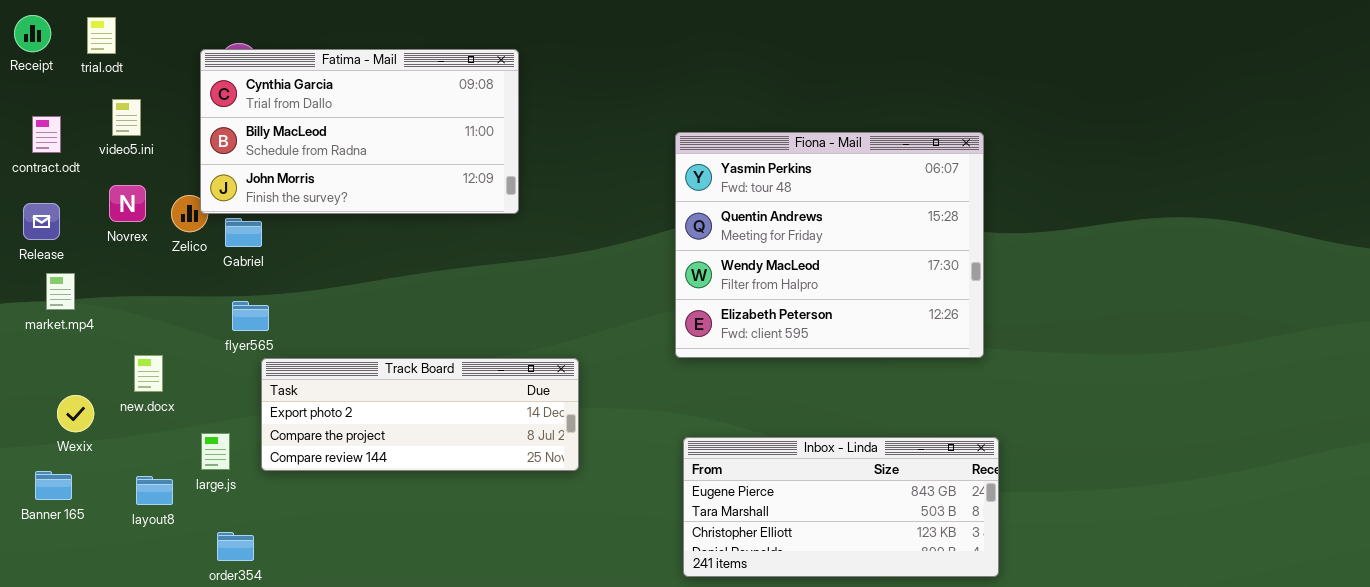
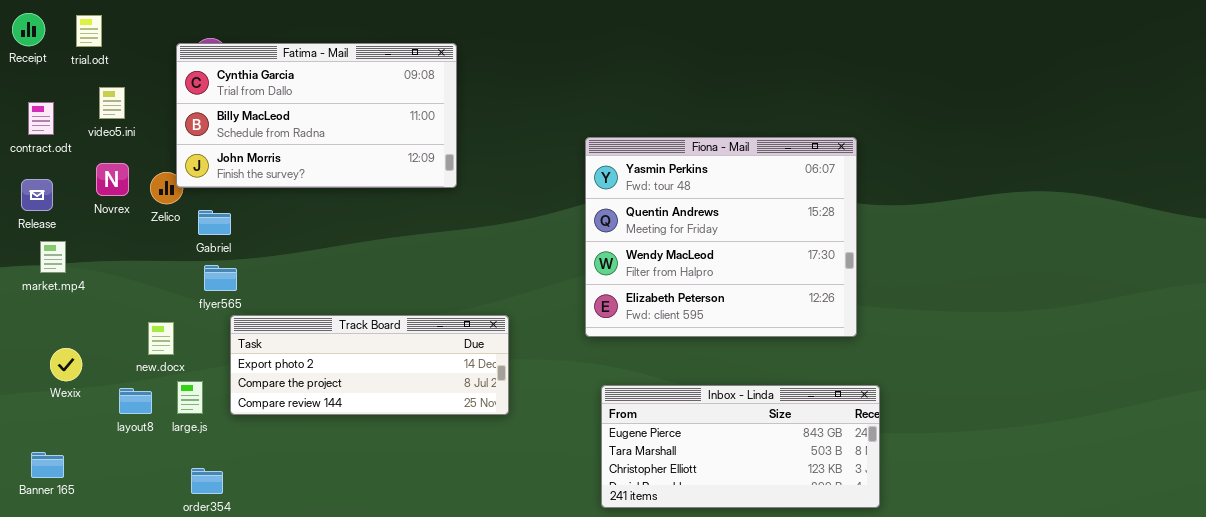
Fiona - Mail: [675,132,984,358] -> [585,137,857,337], moved
Gabriel: [225,218,262,247] -> [198,210,231,235], moved
new.docx: [134,355,163,392] -> [148,322,174,355], moved
Banner 165: [35,471,72,500] -> [31,452,64,478], moved
layout8: [136,476,173,505] -> [119,388,152,414], moved

